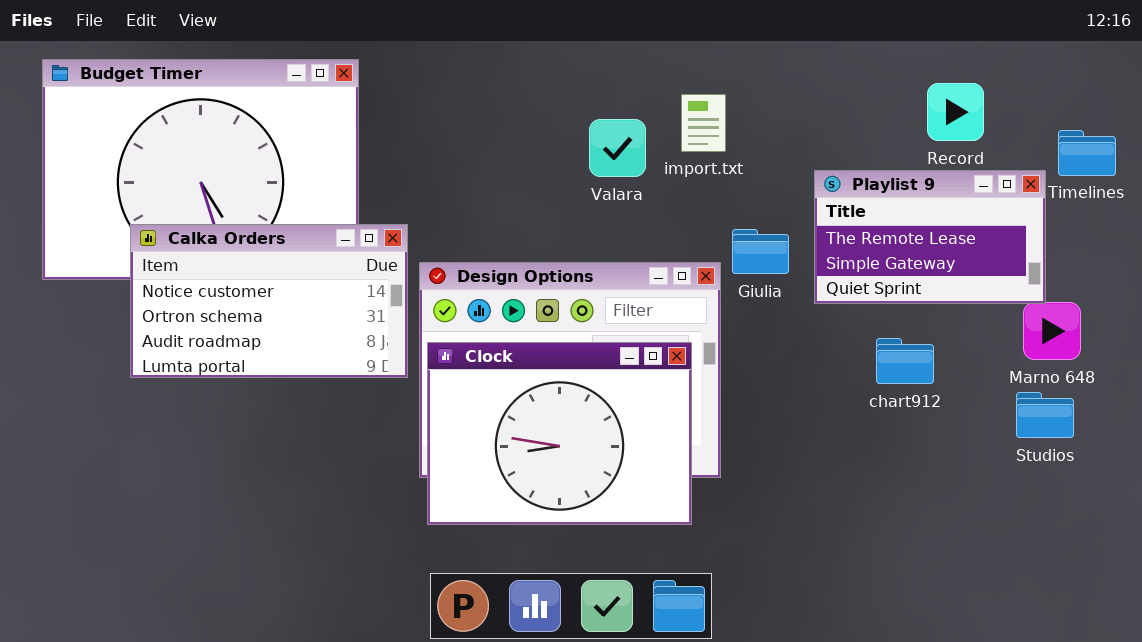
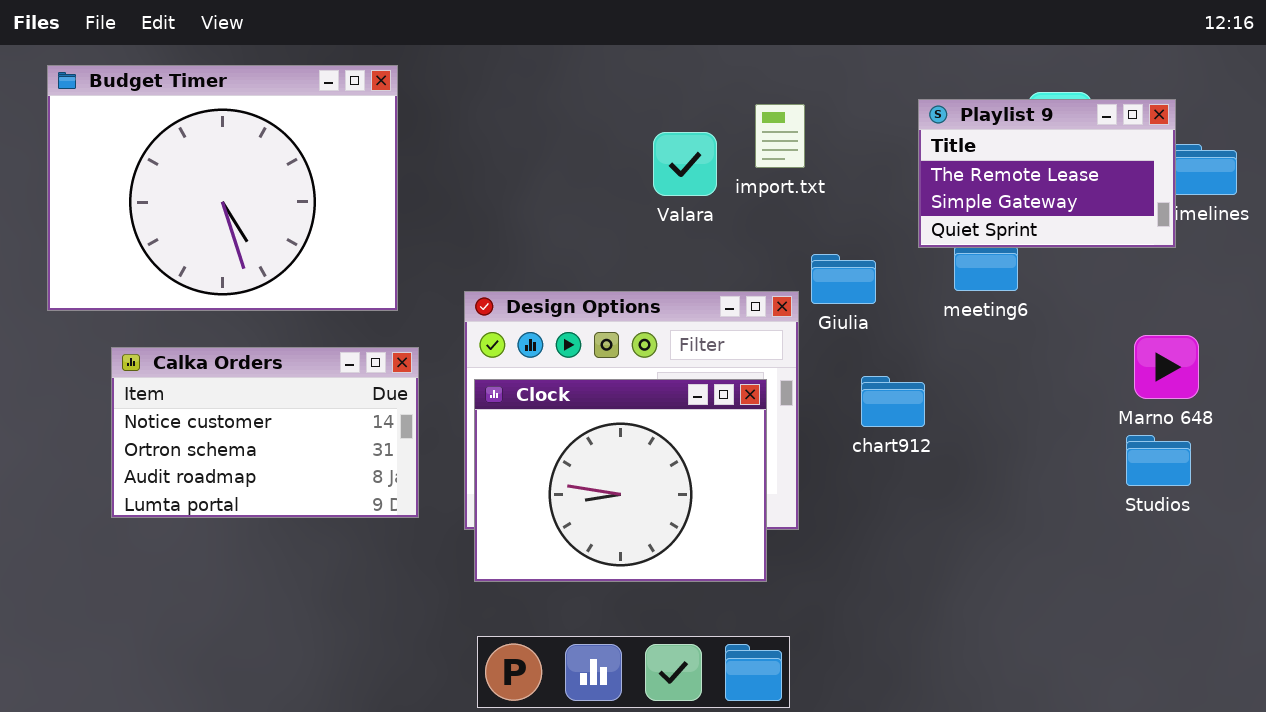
Playlist 9: [814,170,1046,304] -> [918,99,1176,248], moved
Calka Orders: [130,224,408,378] -> [111,347,419,518], moved
chart912: [876,338,934,384] -> [861,376,925,427], moved

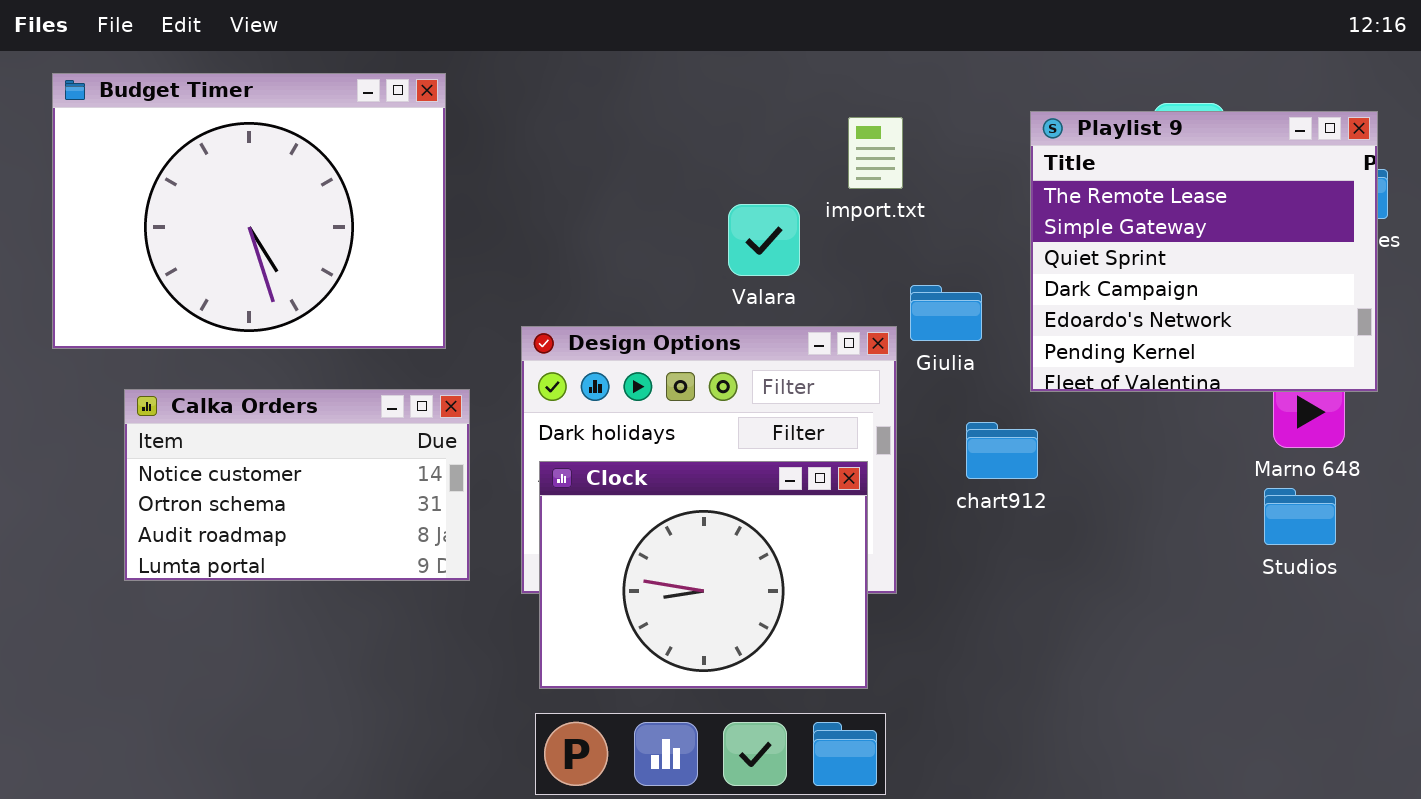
Playlist 9: [918,99,1176,248] -> [1030,111,1378,392], resized
Valara: [653,132,717,196] -> [728,204,800,276], moved
Clock: [474,379,767,582] -> [539,461,868,689], moved

